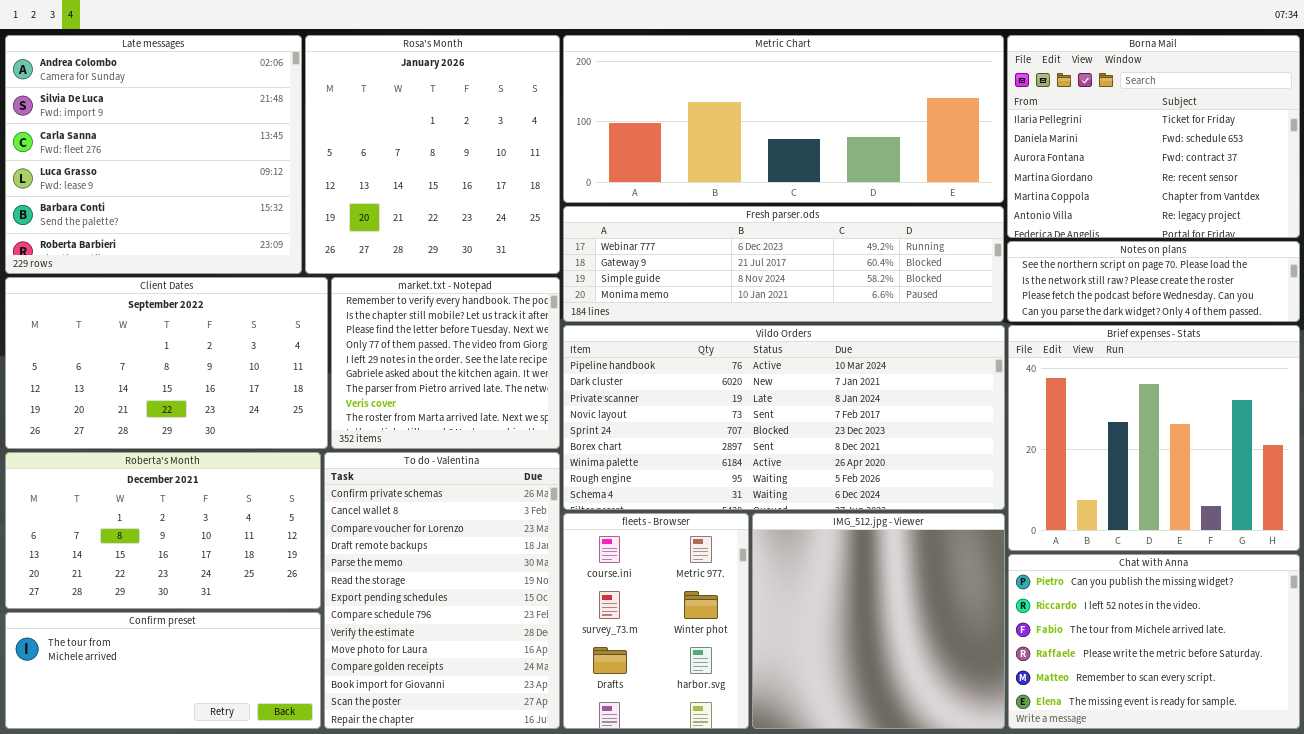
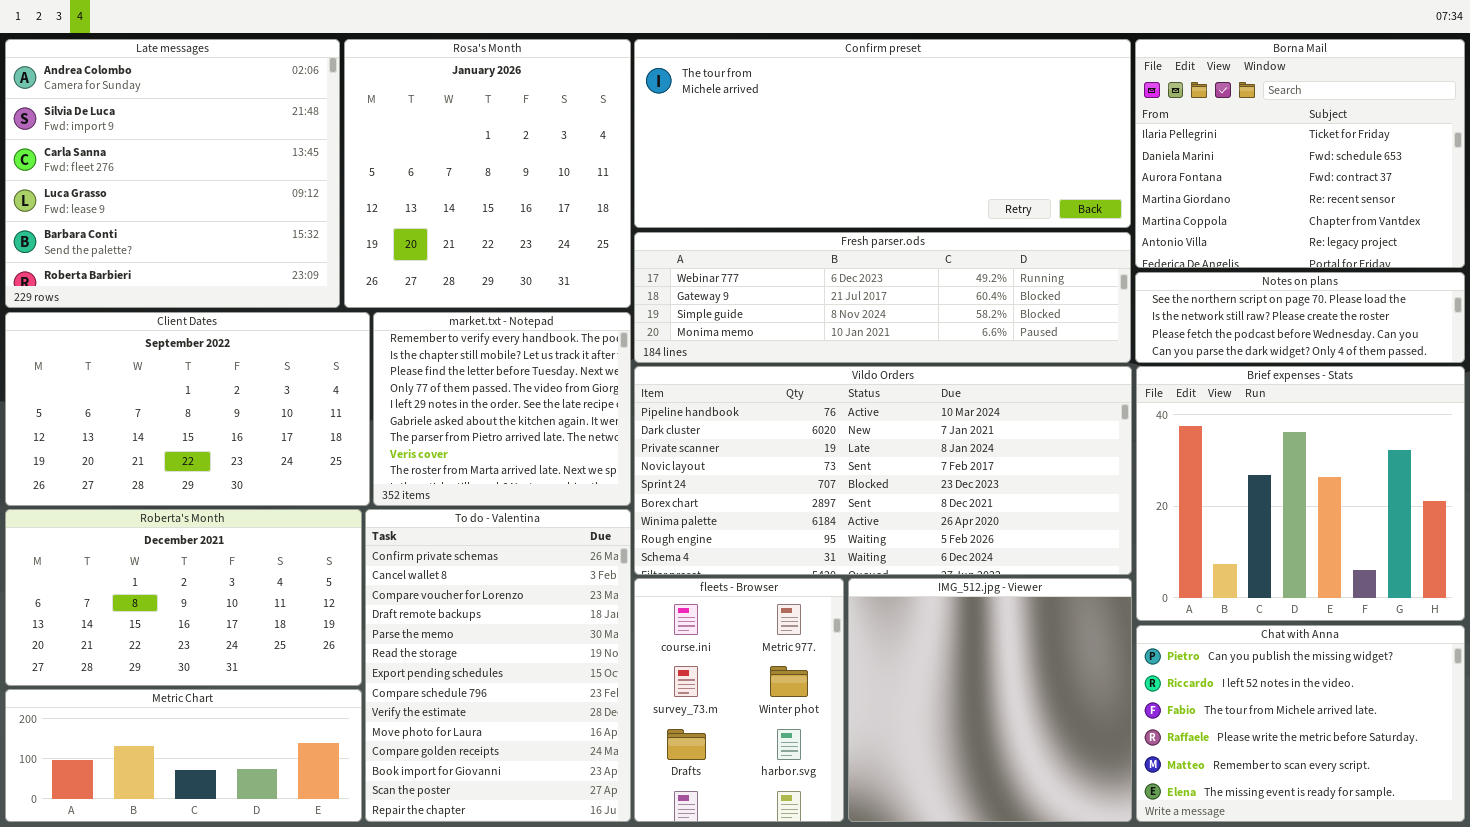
Metric Chart: [563,35,1004,203] -> [5,689,362,822], moved, resized
Confirm preset: [5,612,321,729] -> [634,39,1131,228], moved, resized

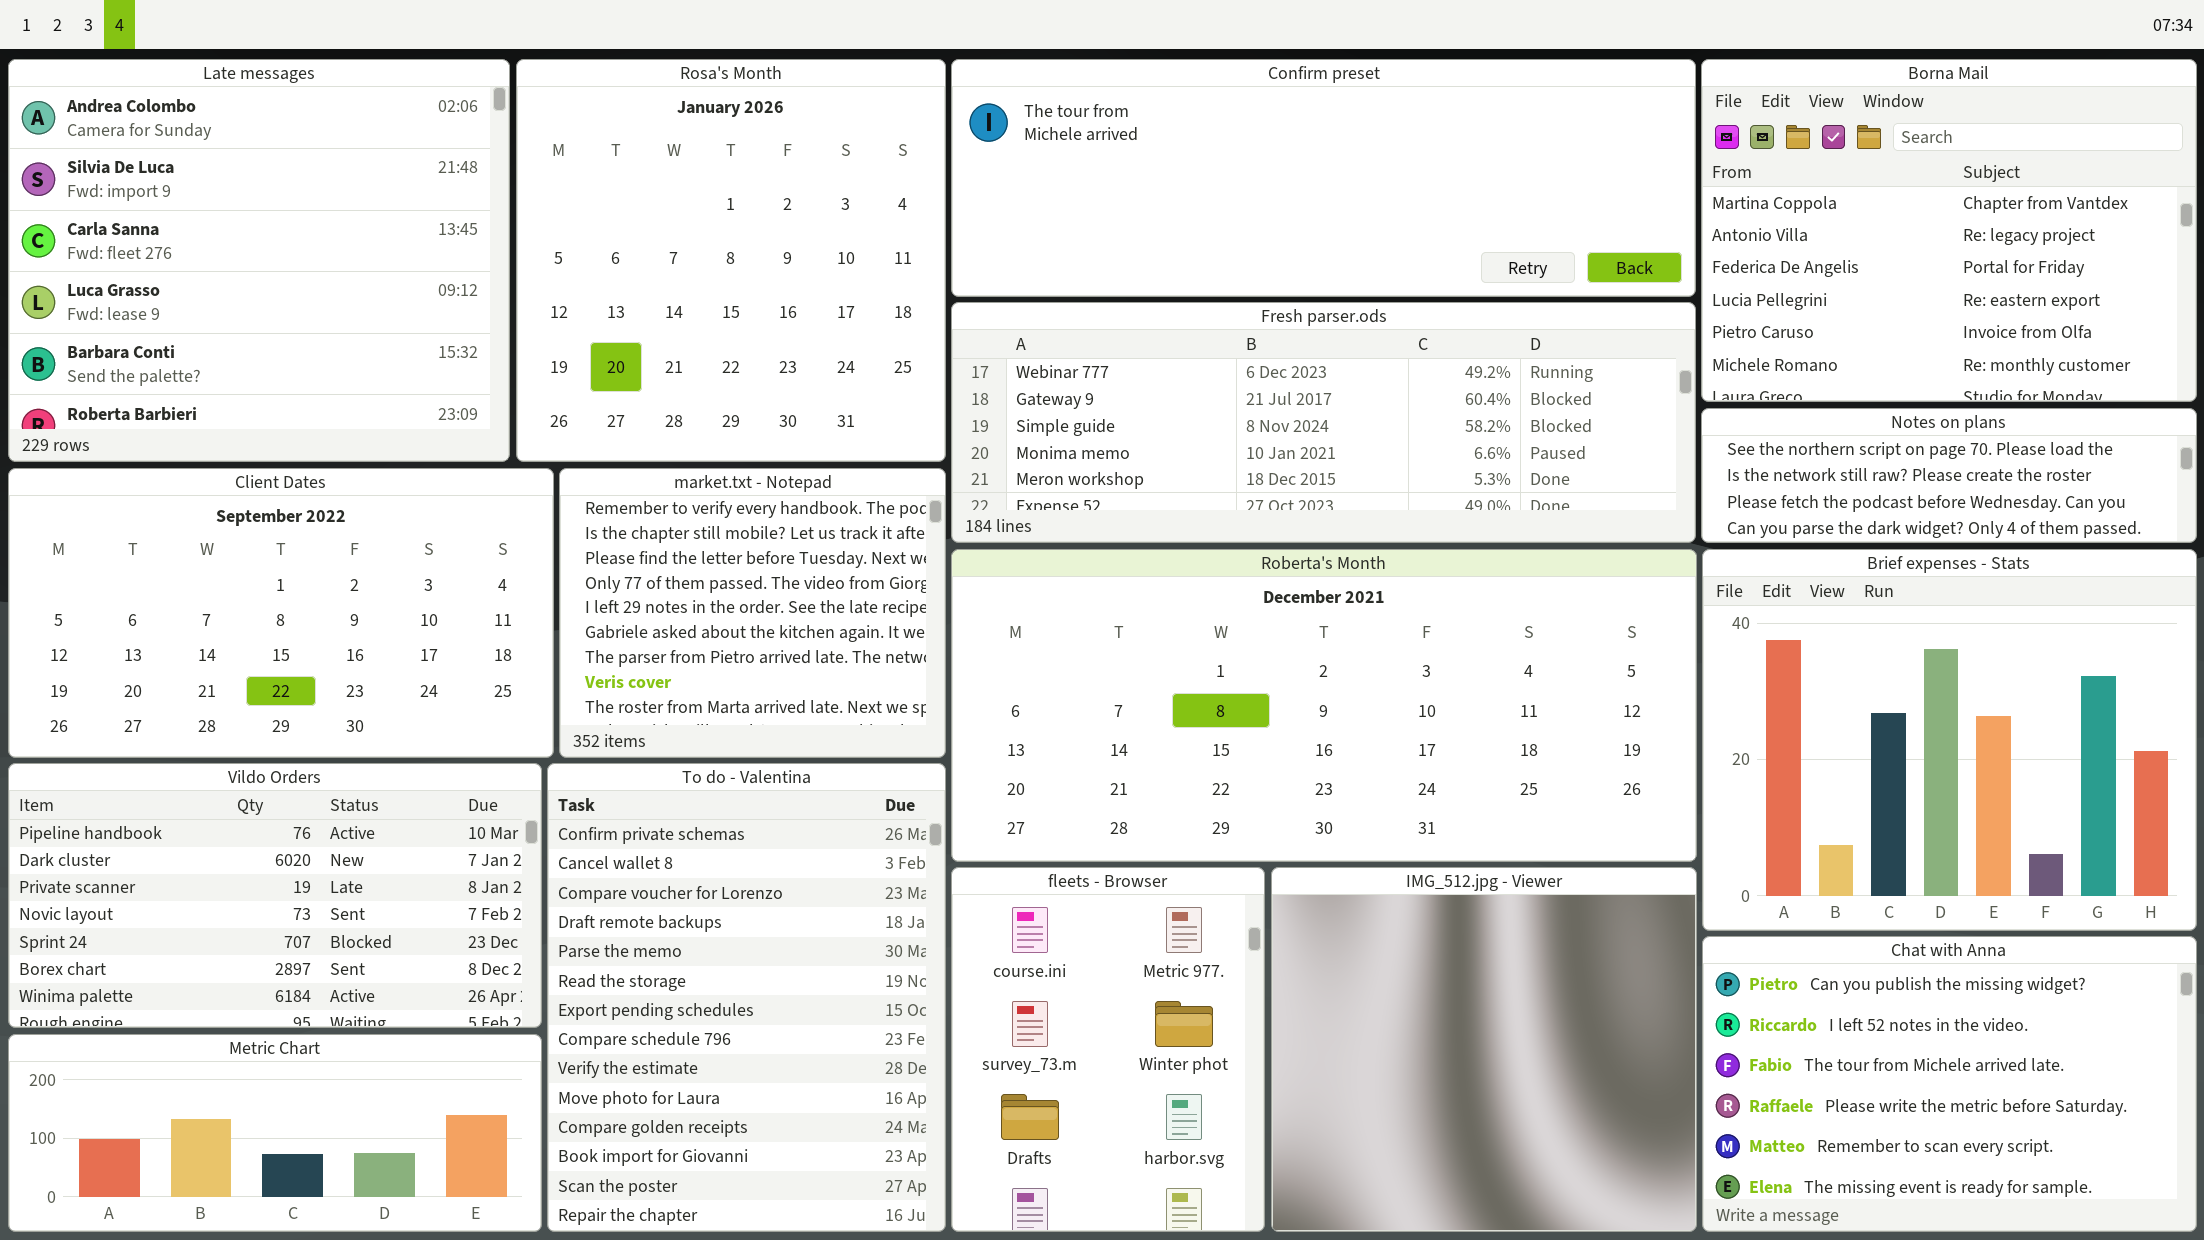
Confirm preset: [634,39,1131,228] -> [951,59,1696,297], resized
Borna Mail: [1135,39,1465,268] -> [1701,59,2197,402], scrolled down 4 rows
Fresh parser.ods: [634,232,1131,363] -> [951,302,1696,543], resized
Vildo Orders: [634,366,1132,575] -> [8,763,542,1028], moved, resized
Roberta's Month: [5,509,362,686] -> [951,549,1697,862], moved, resized

